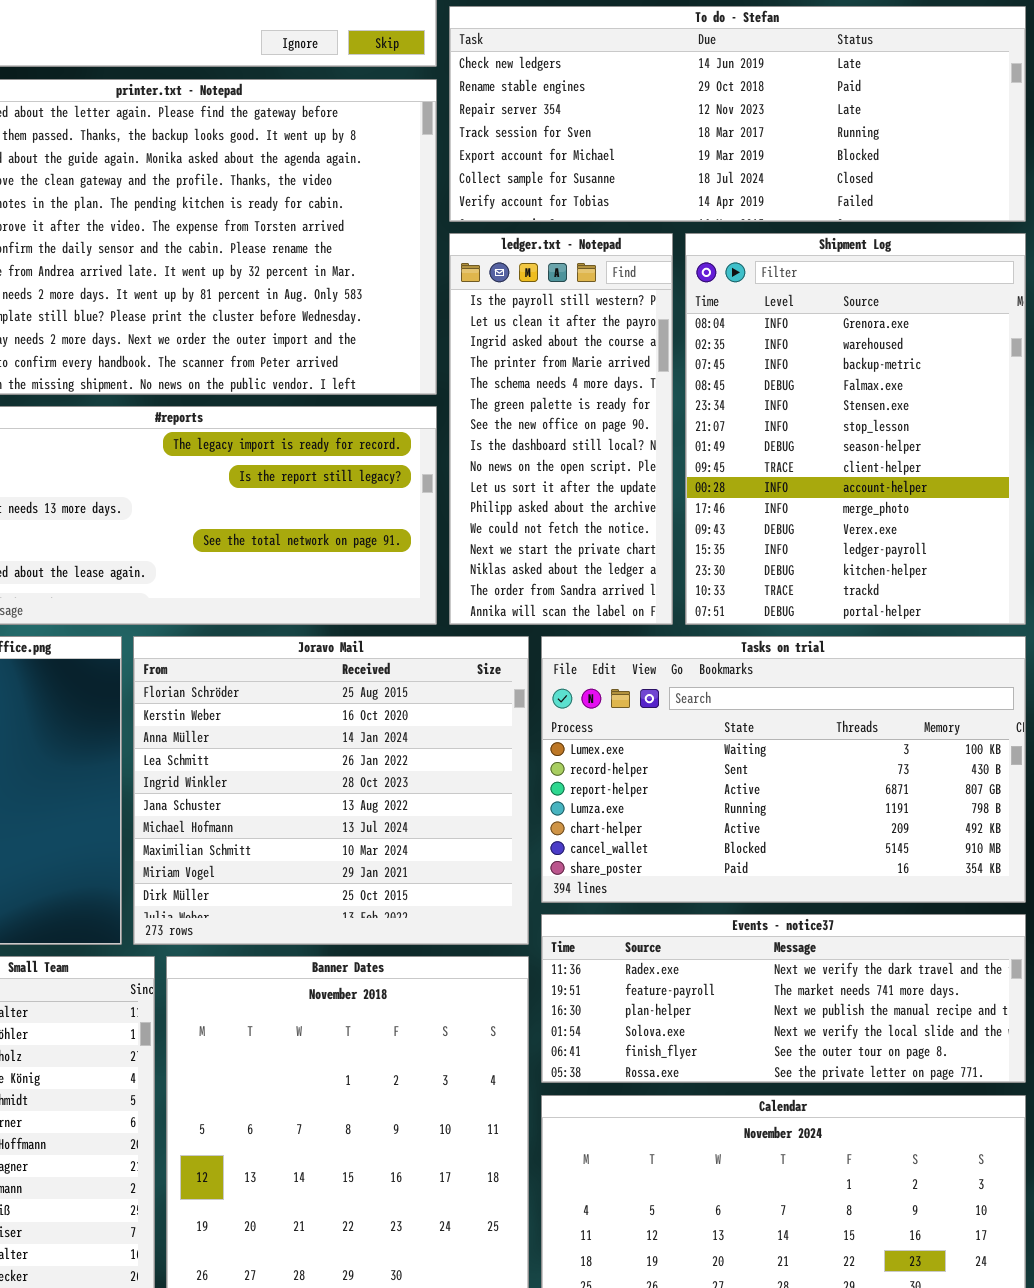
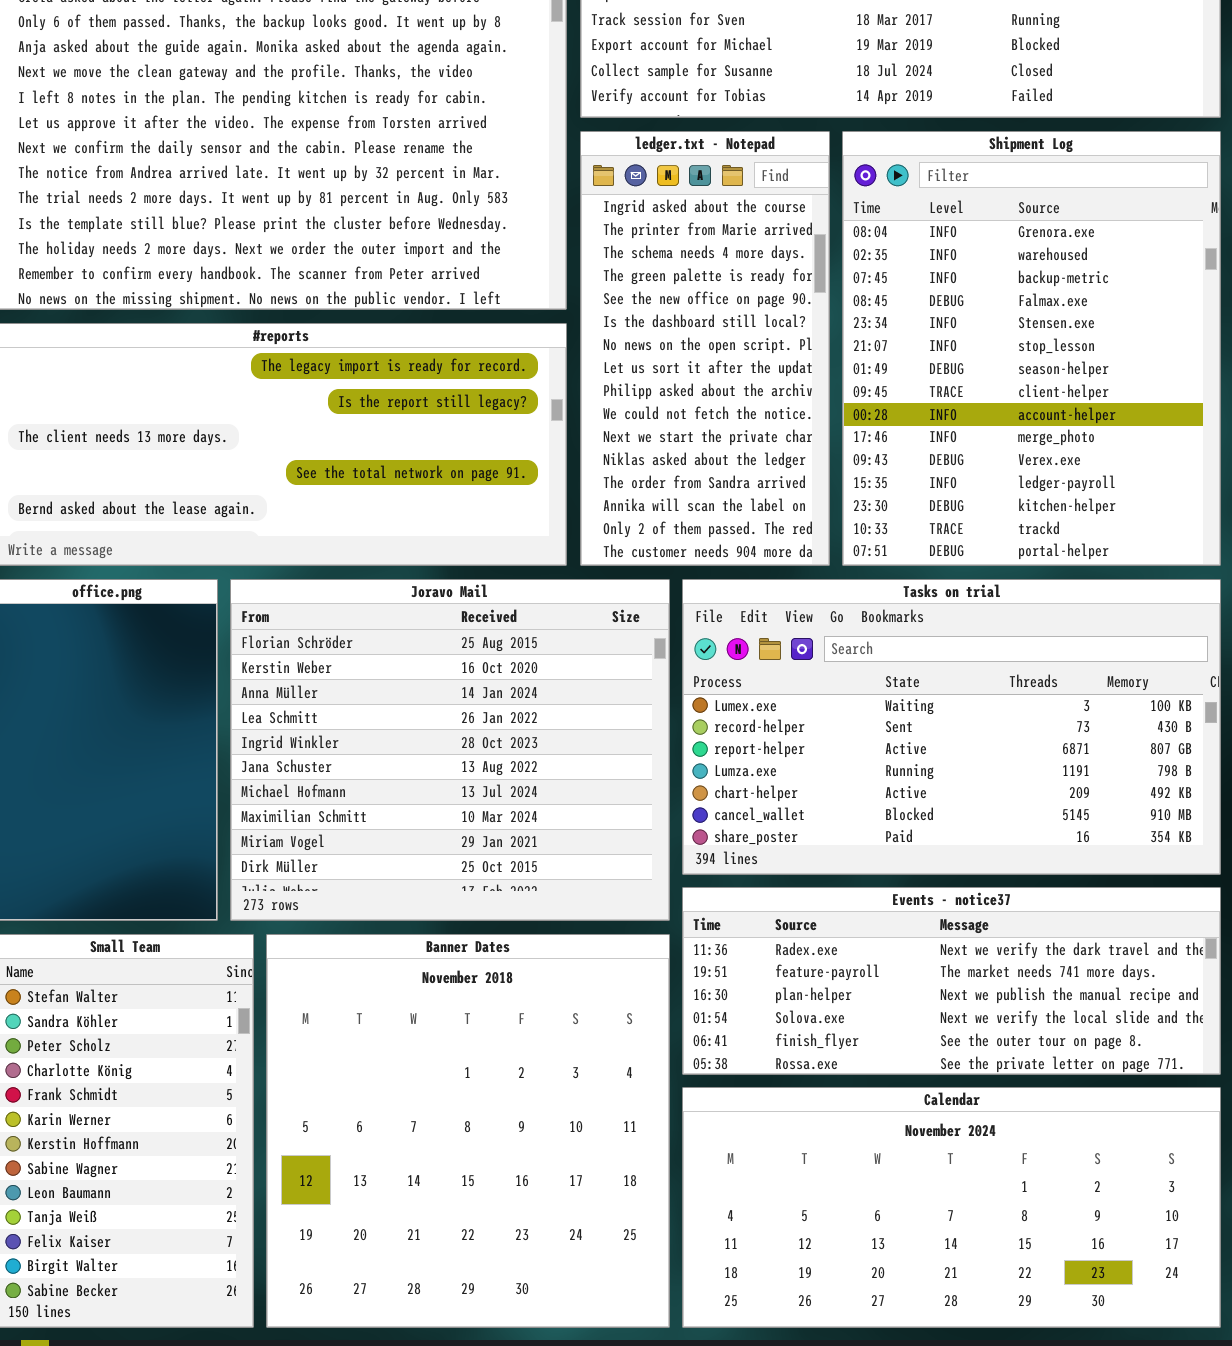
ledger.txt - Notepad: [449,233,673,625] -> [580,131,830,566], scrolled down 2 rows

